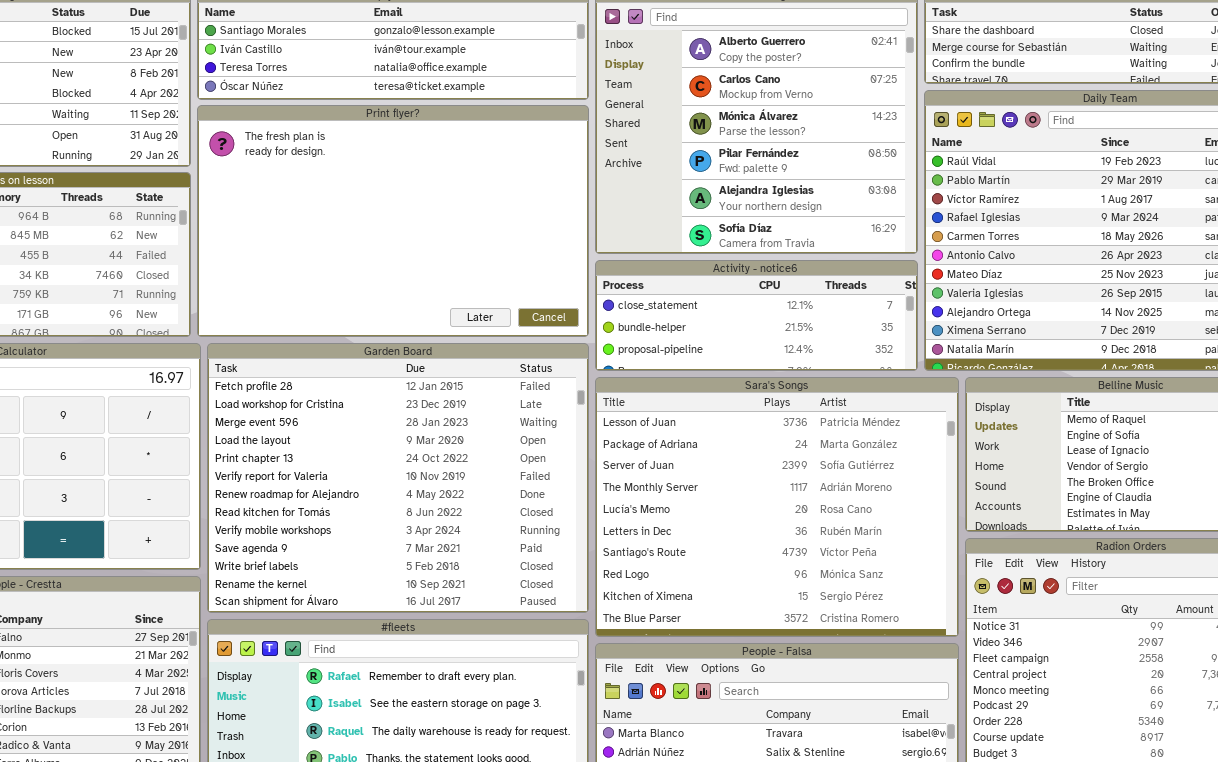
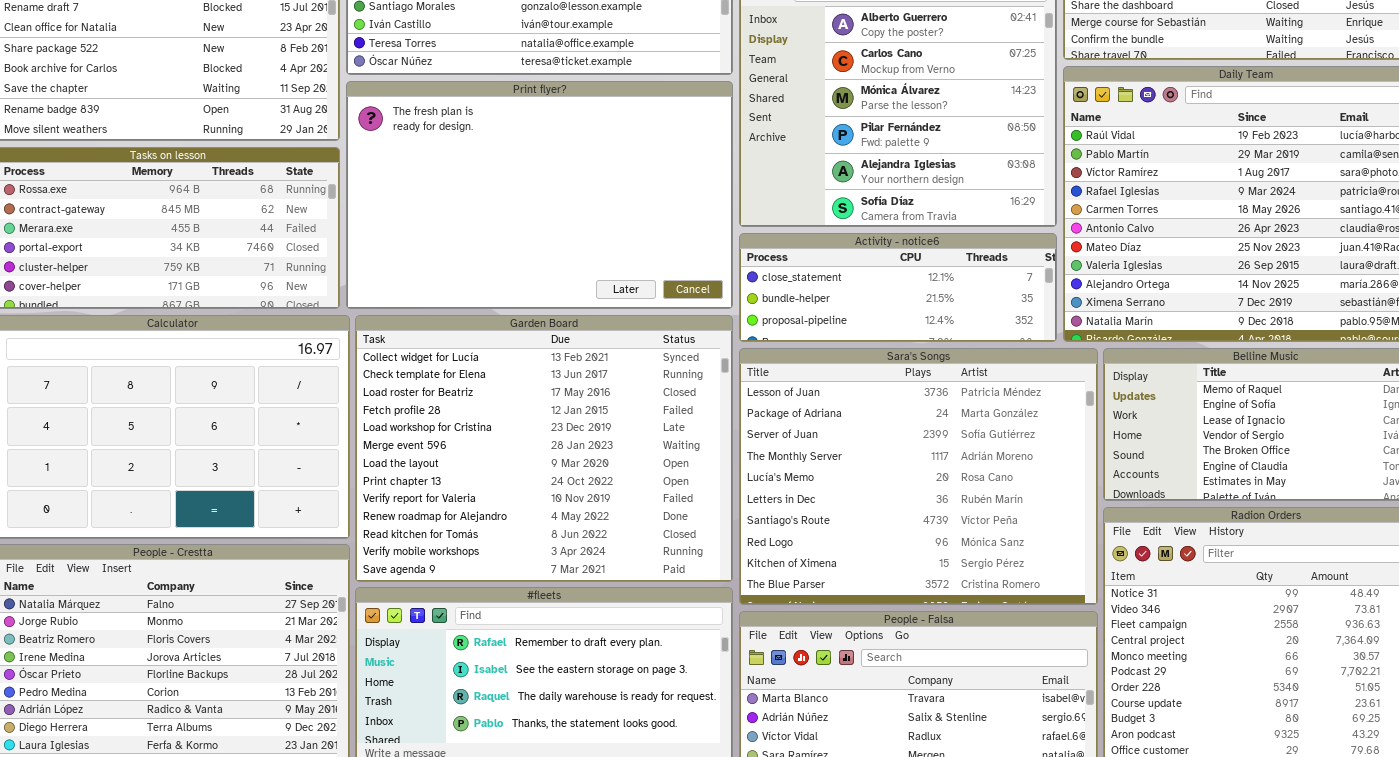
Garden Board: [207,343,589,613] -> [355,315,733,582], scrolled up 3 rows

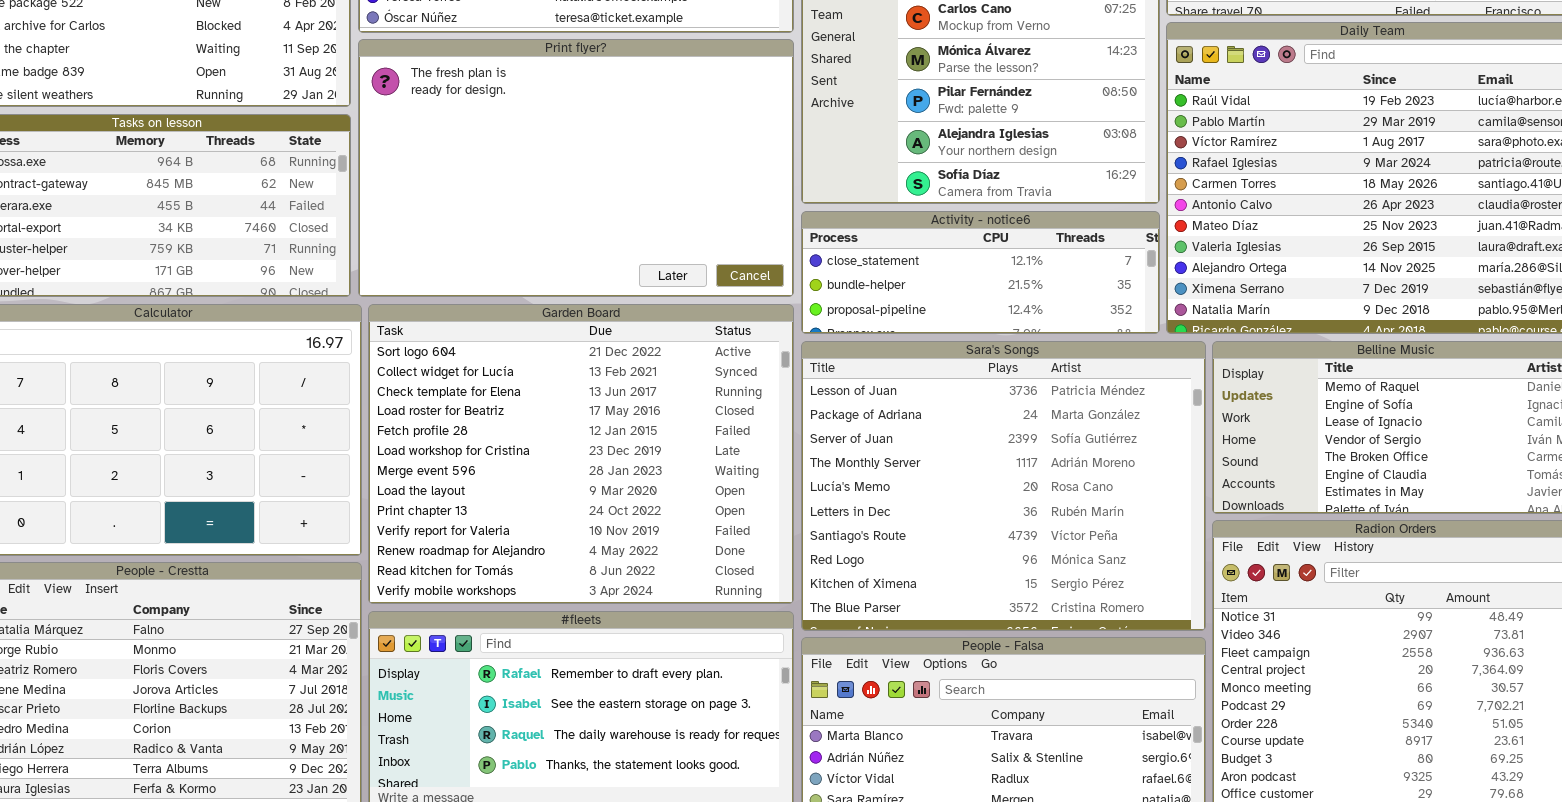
Garden Board: [355,315,733,582] -> [368,304,794,604], scrolled up 1 row

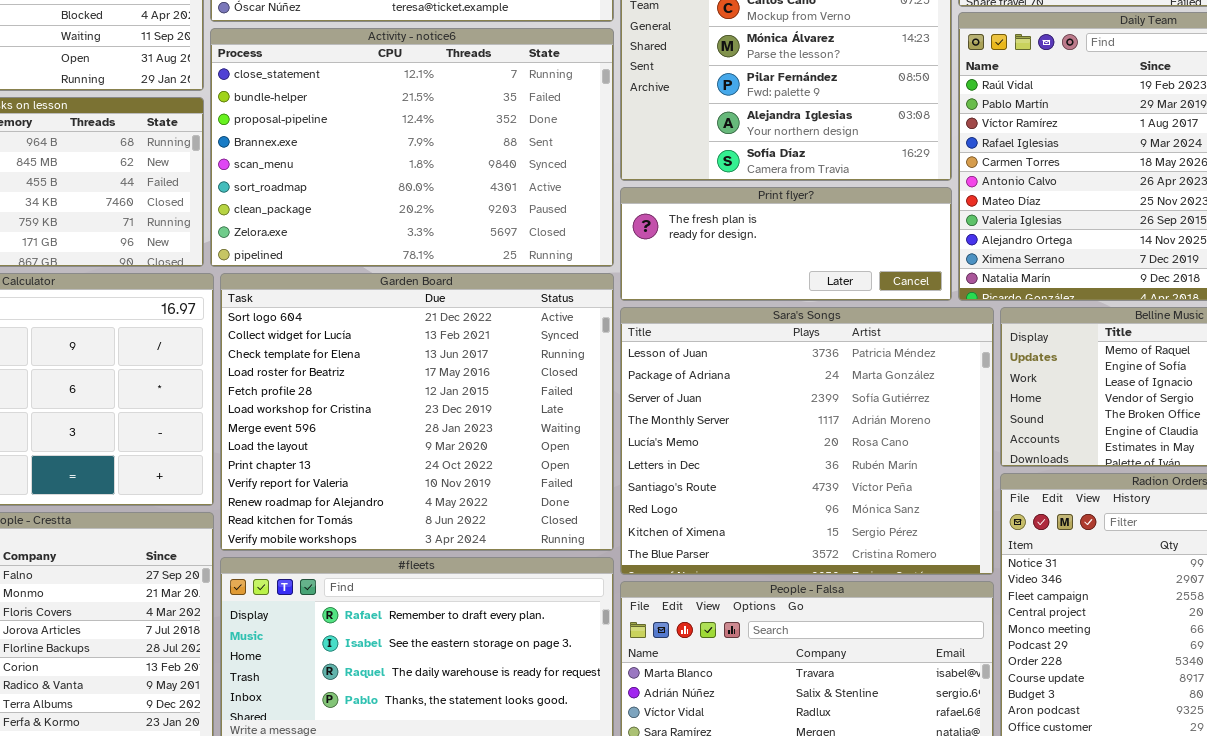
Print flyer?: [358,39,794,297] -> [620,187,952,301], moved, resized
Activity - notice6: [801,211,1160,334] -> [210,28,614,267], moved, resized

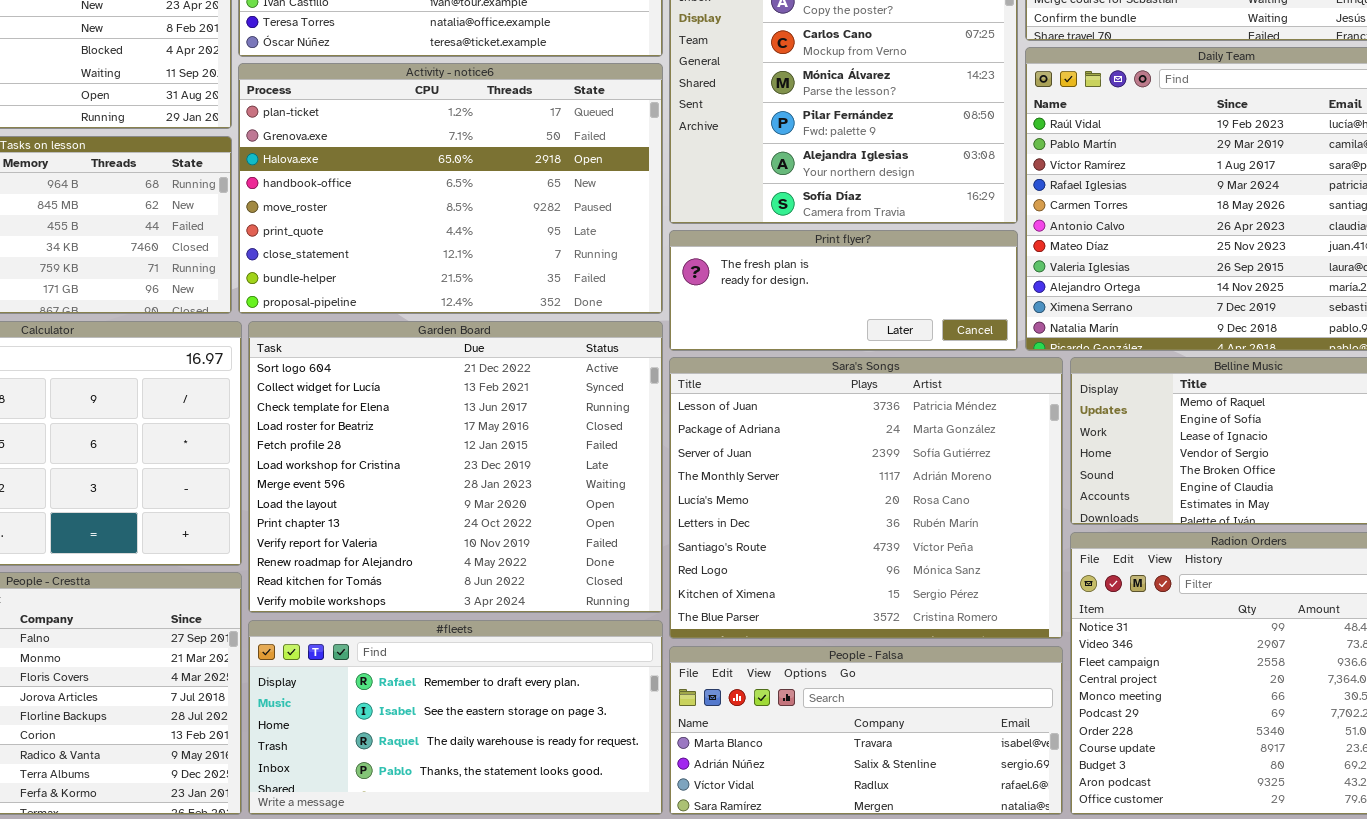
Activity - notice6: [210,28,614,267] -> [238,63,663,314], scrolled up 6 rows

